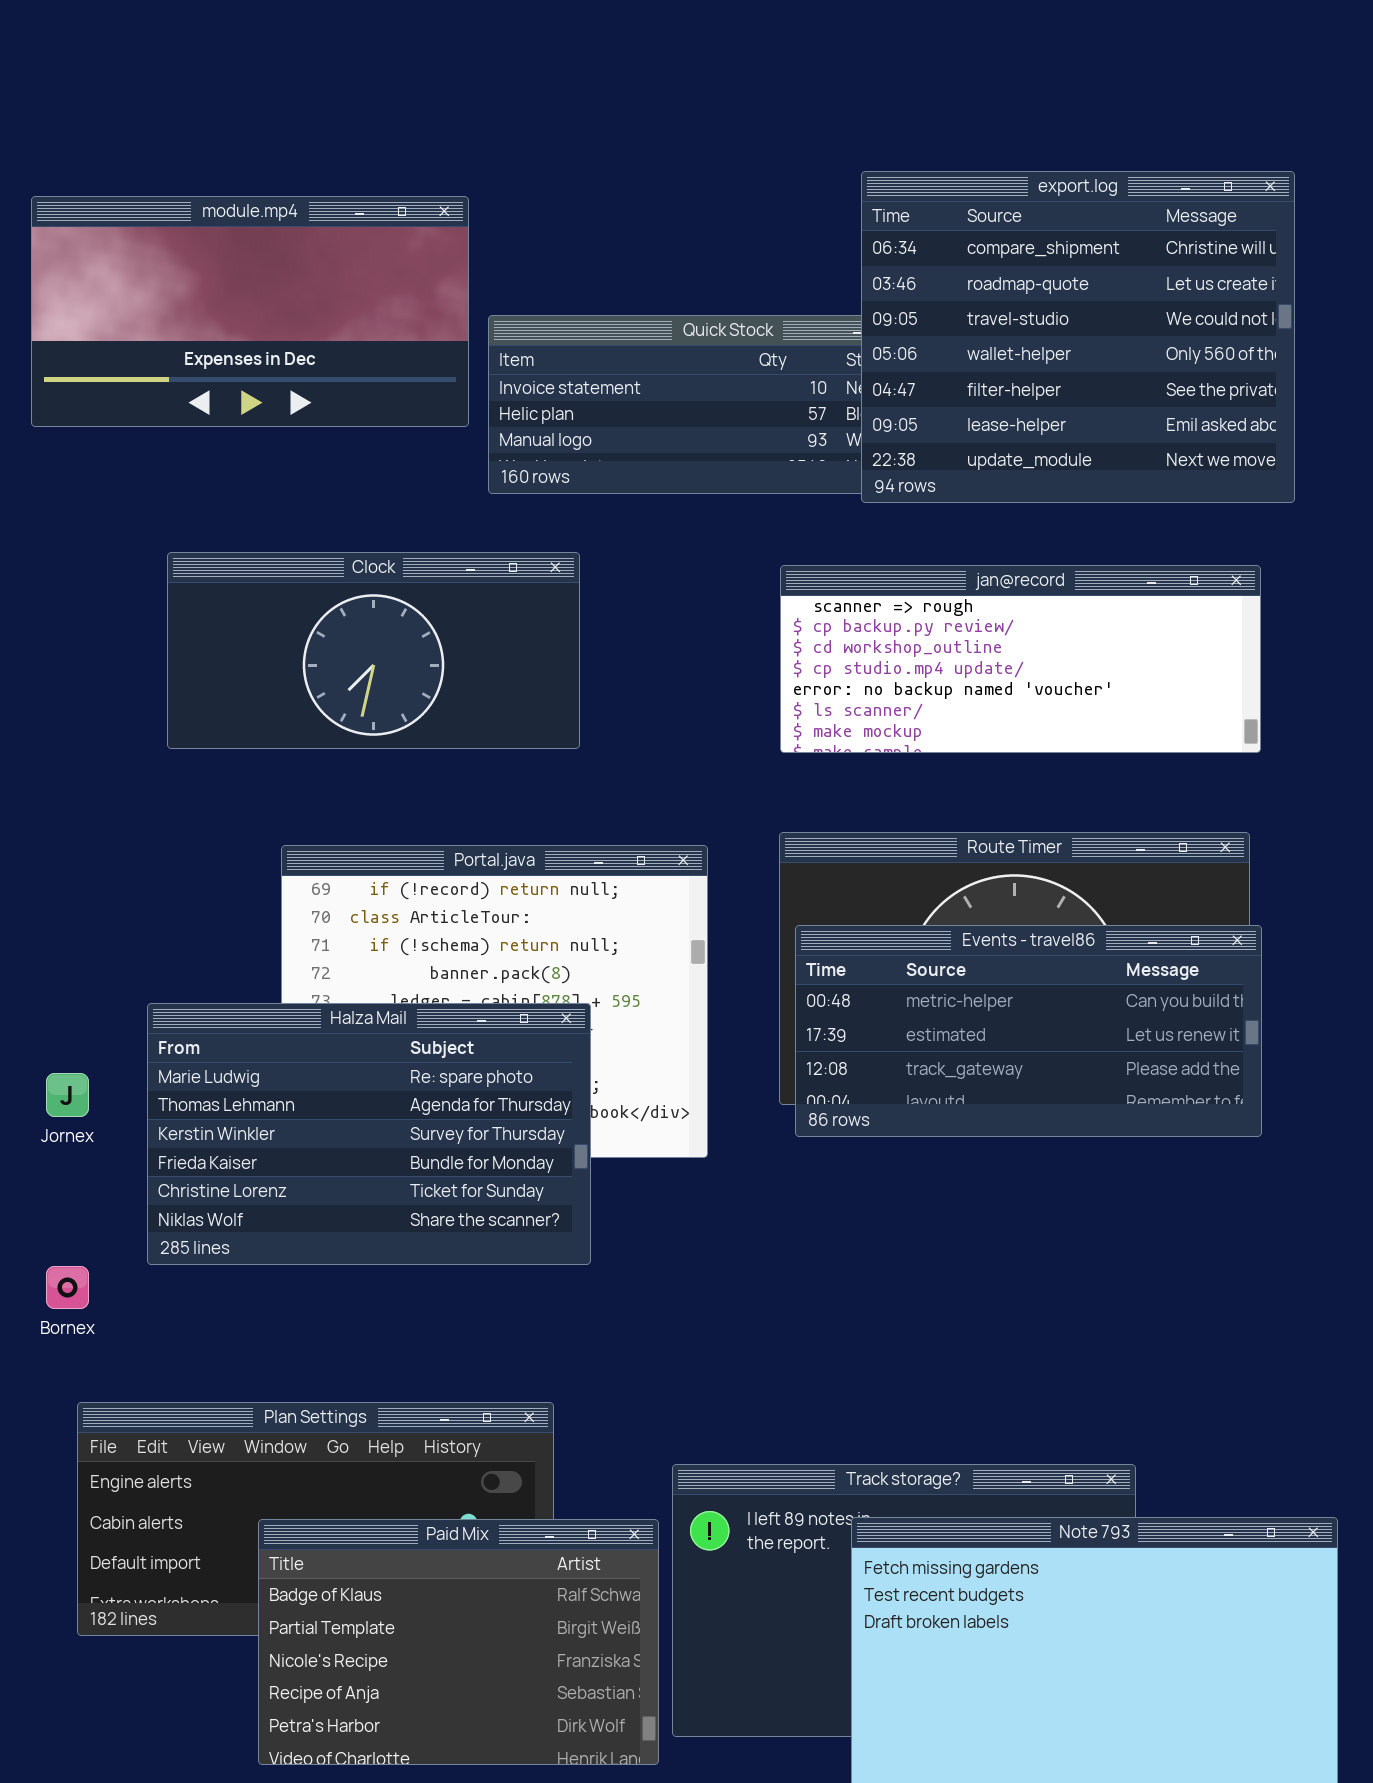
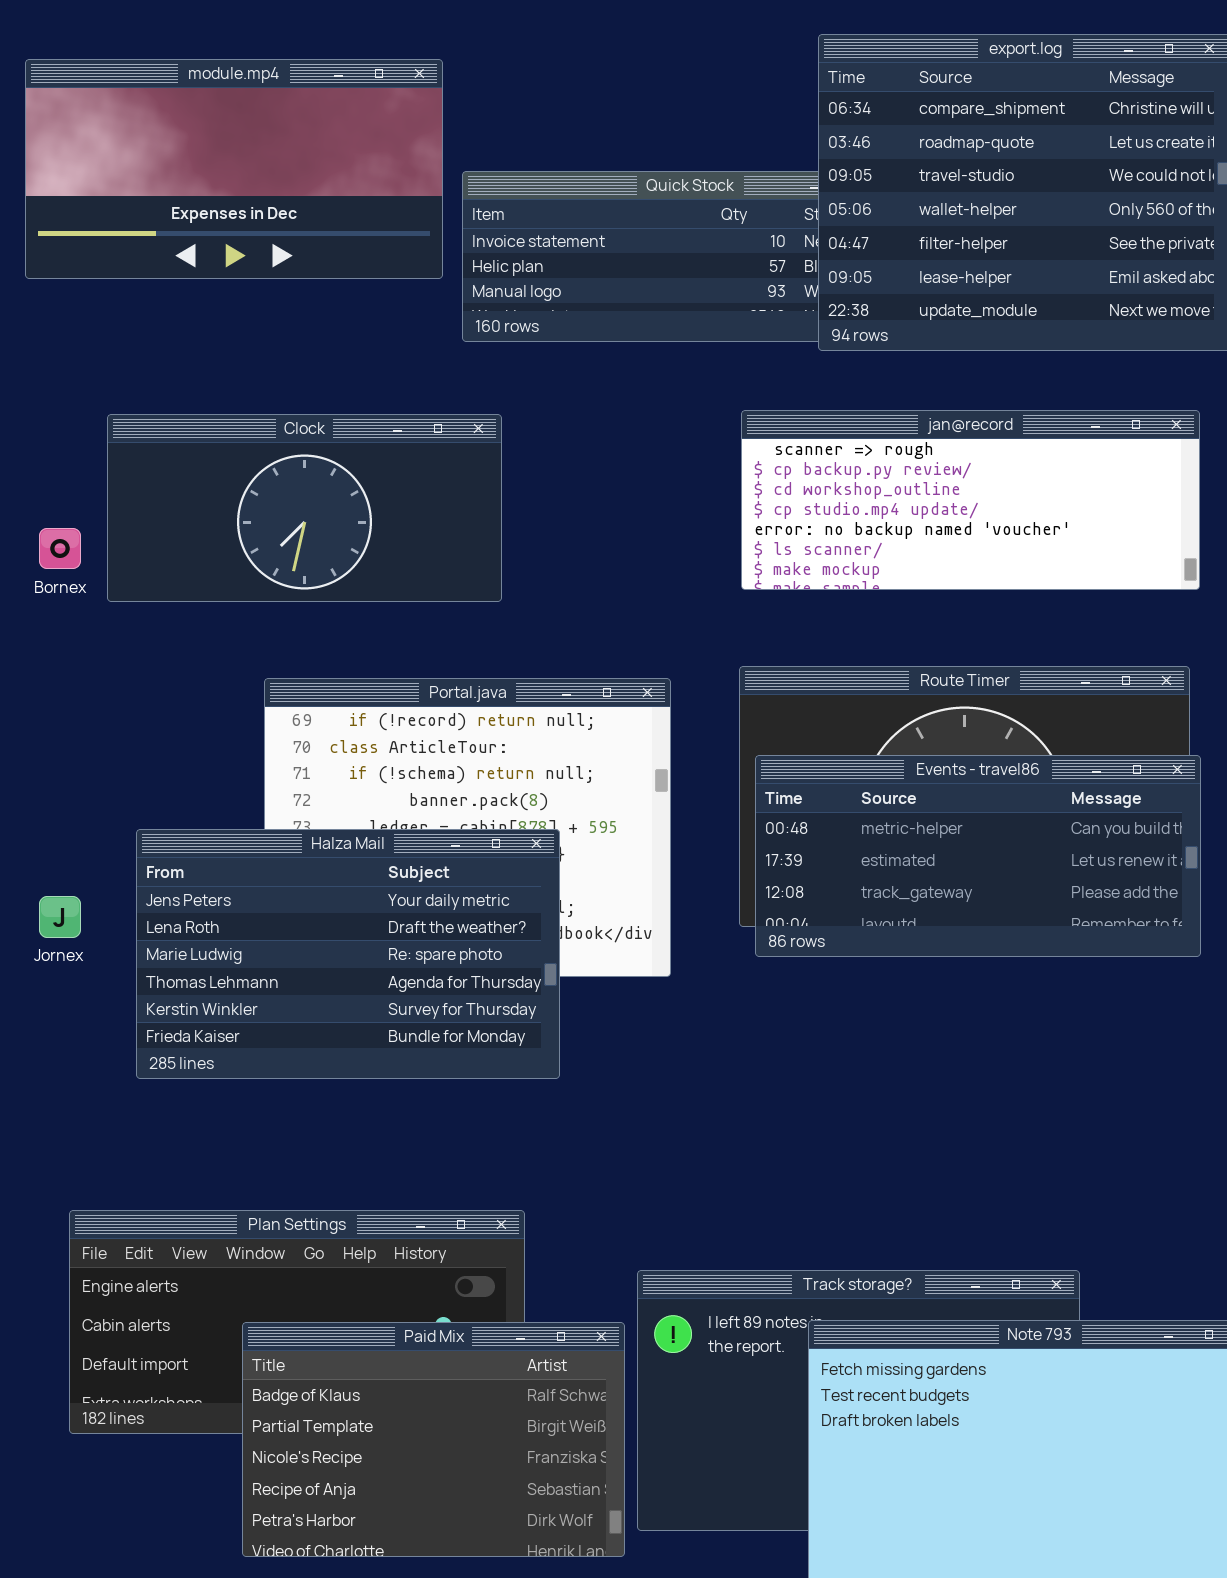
Clock: [167,552,580,749] -> [107,414,502,602], moved
Halza Mail: [147,1003,591,1265] -> [136,829,560,1079], scrolled up 2 rows
Bornex: [46,1266,89,1309] -> [39,528,81,569], moved

